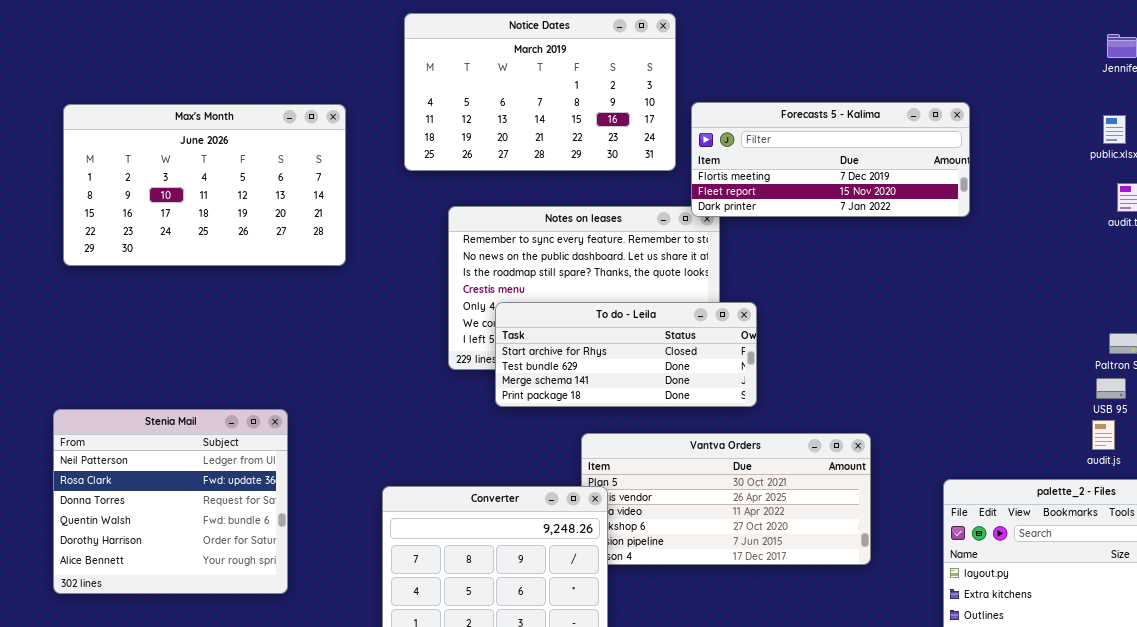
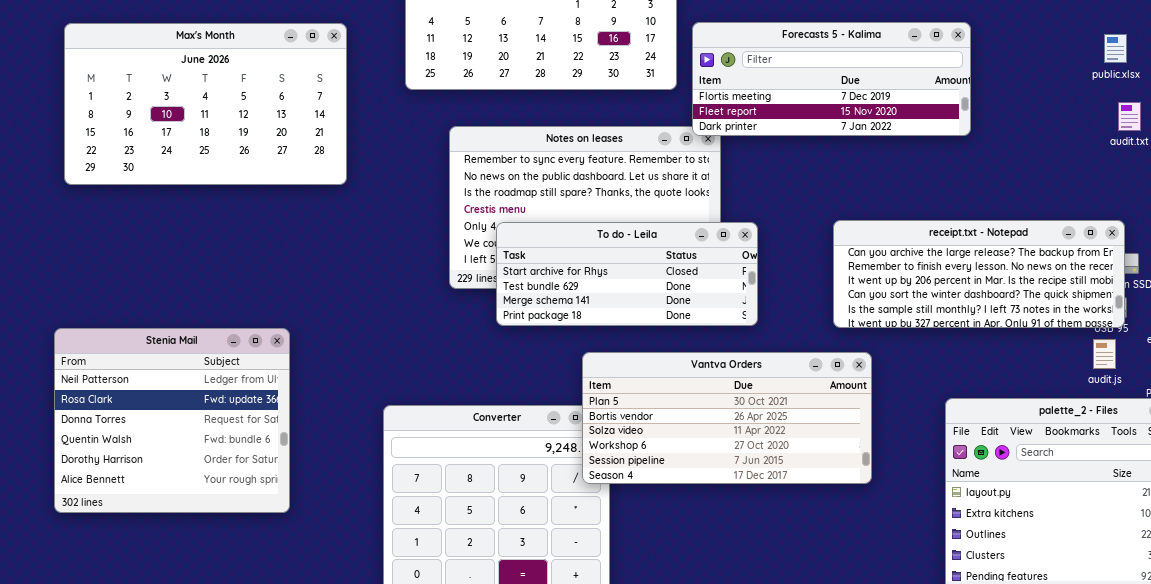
receipt.txt - Notepad: none -> [833,220,1125,328], opened
Vantva Orders: [581,433,871,565] -> [582,352,872,484], raised

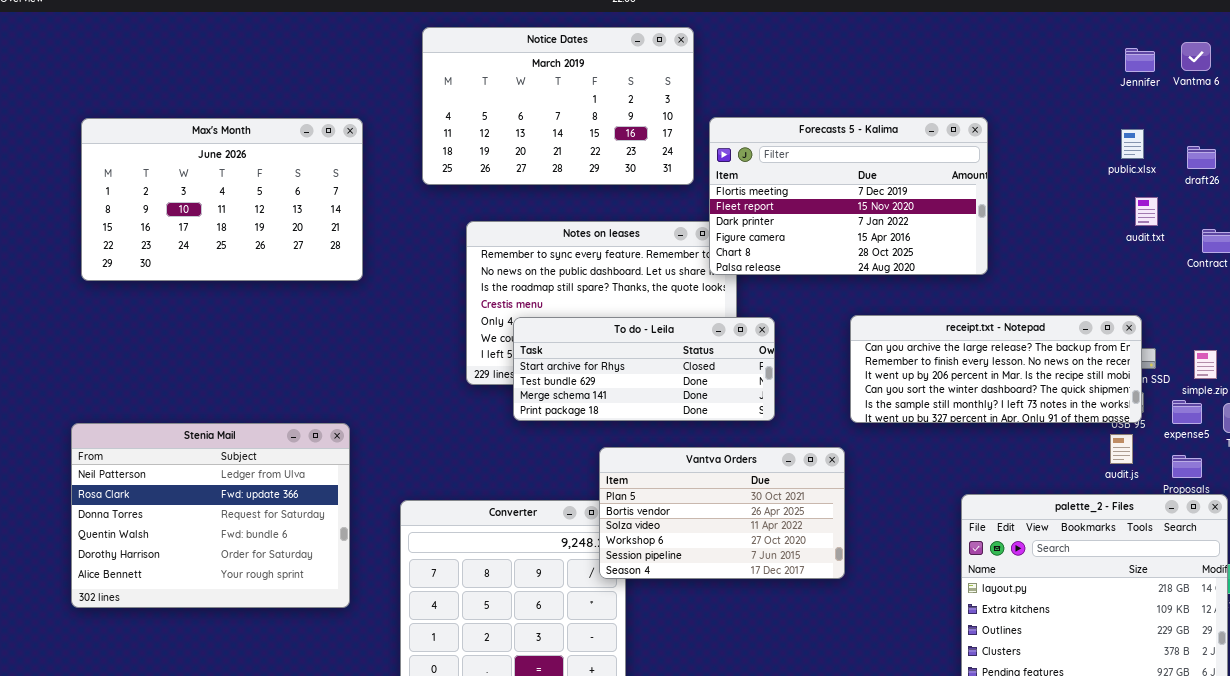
Forecasts 5 - Kalima: [692,22,971,136] -> [709,117,988,275], resized
Stenia Mail: [54,328,290,513] -> [71,423,350,608], resized
Vantva Orders: [582,352,872,484] -> [599,447,845,579], resized

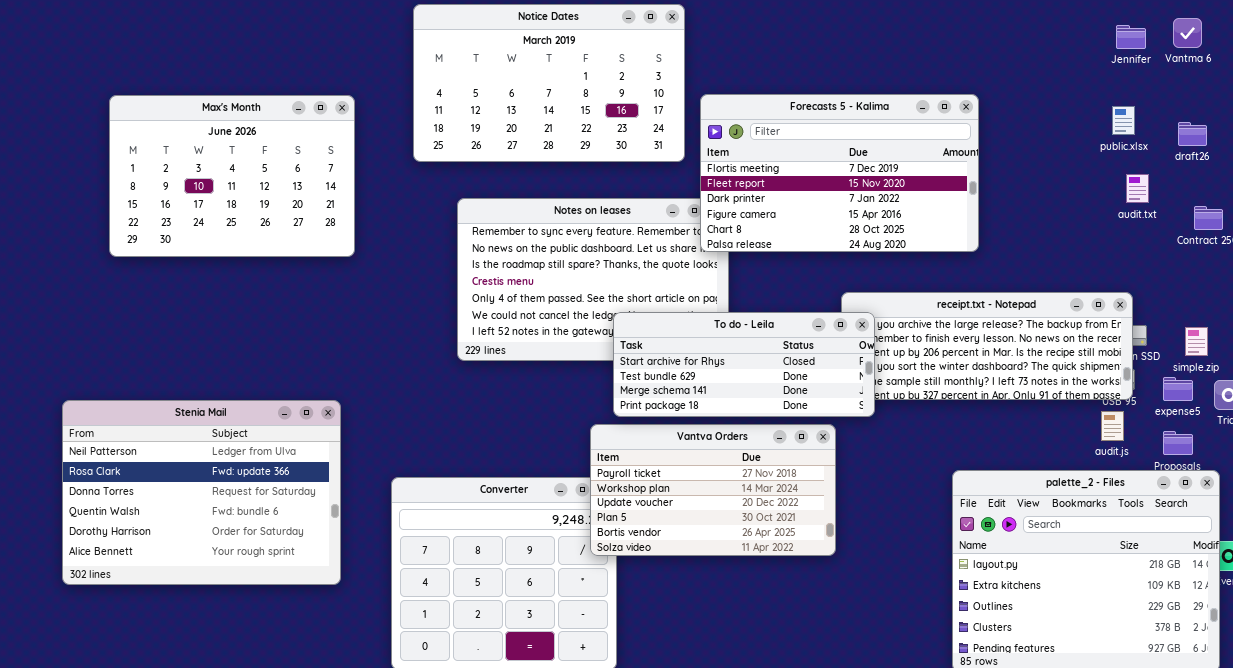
Max's Month: [81,118,363,281] -> [109,95,355,257], resized
To do - Leila: [513,317,775,421] -> [613,312,875,417], moved
Vantva Orders: [599,447,845,579] -> [590,424,836,556], scrolled up 3 rows

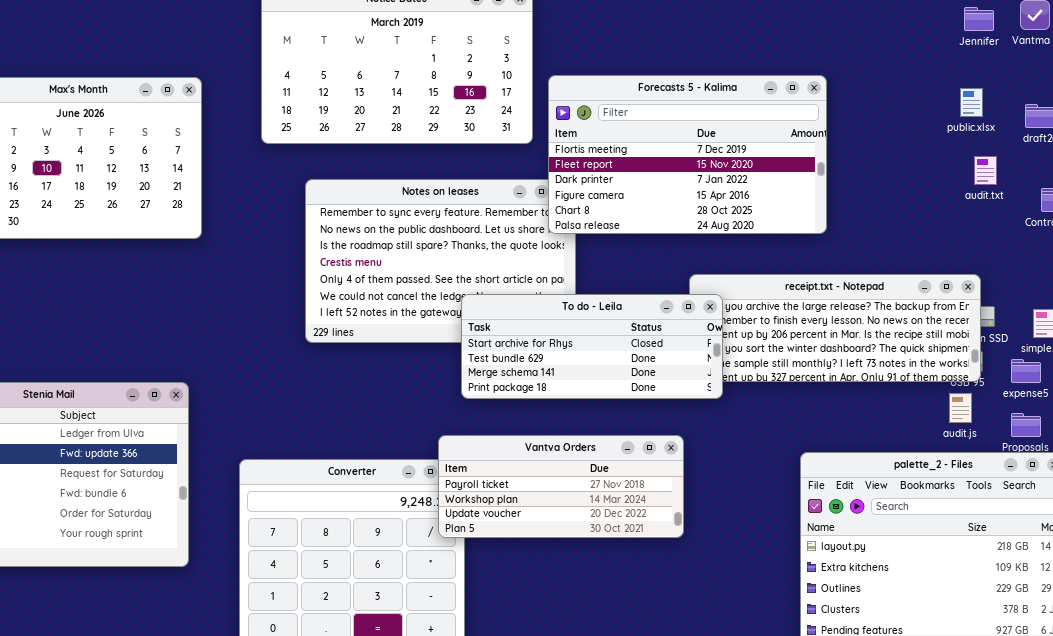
Vantva Orders: [590,424,836,556] -> [438,435,684,538], resized

